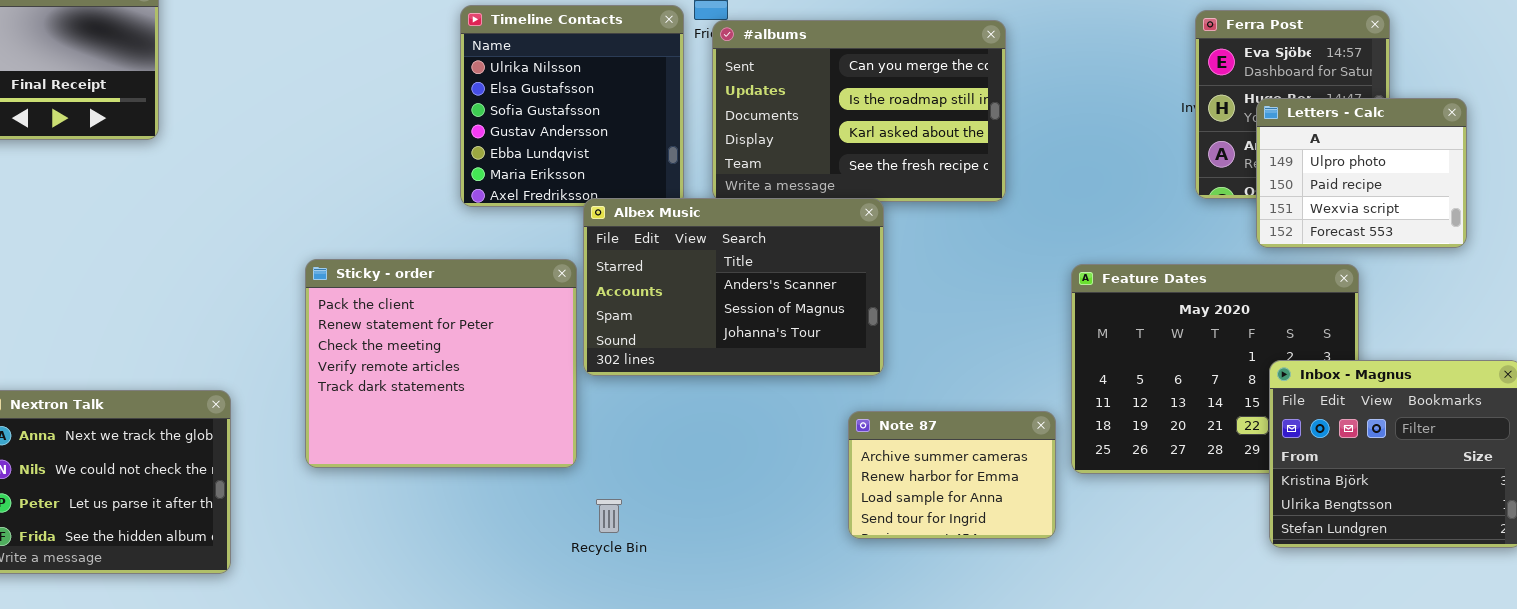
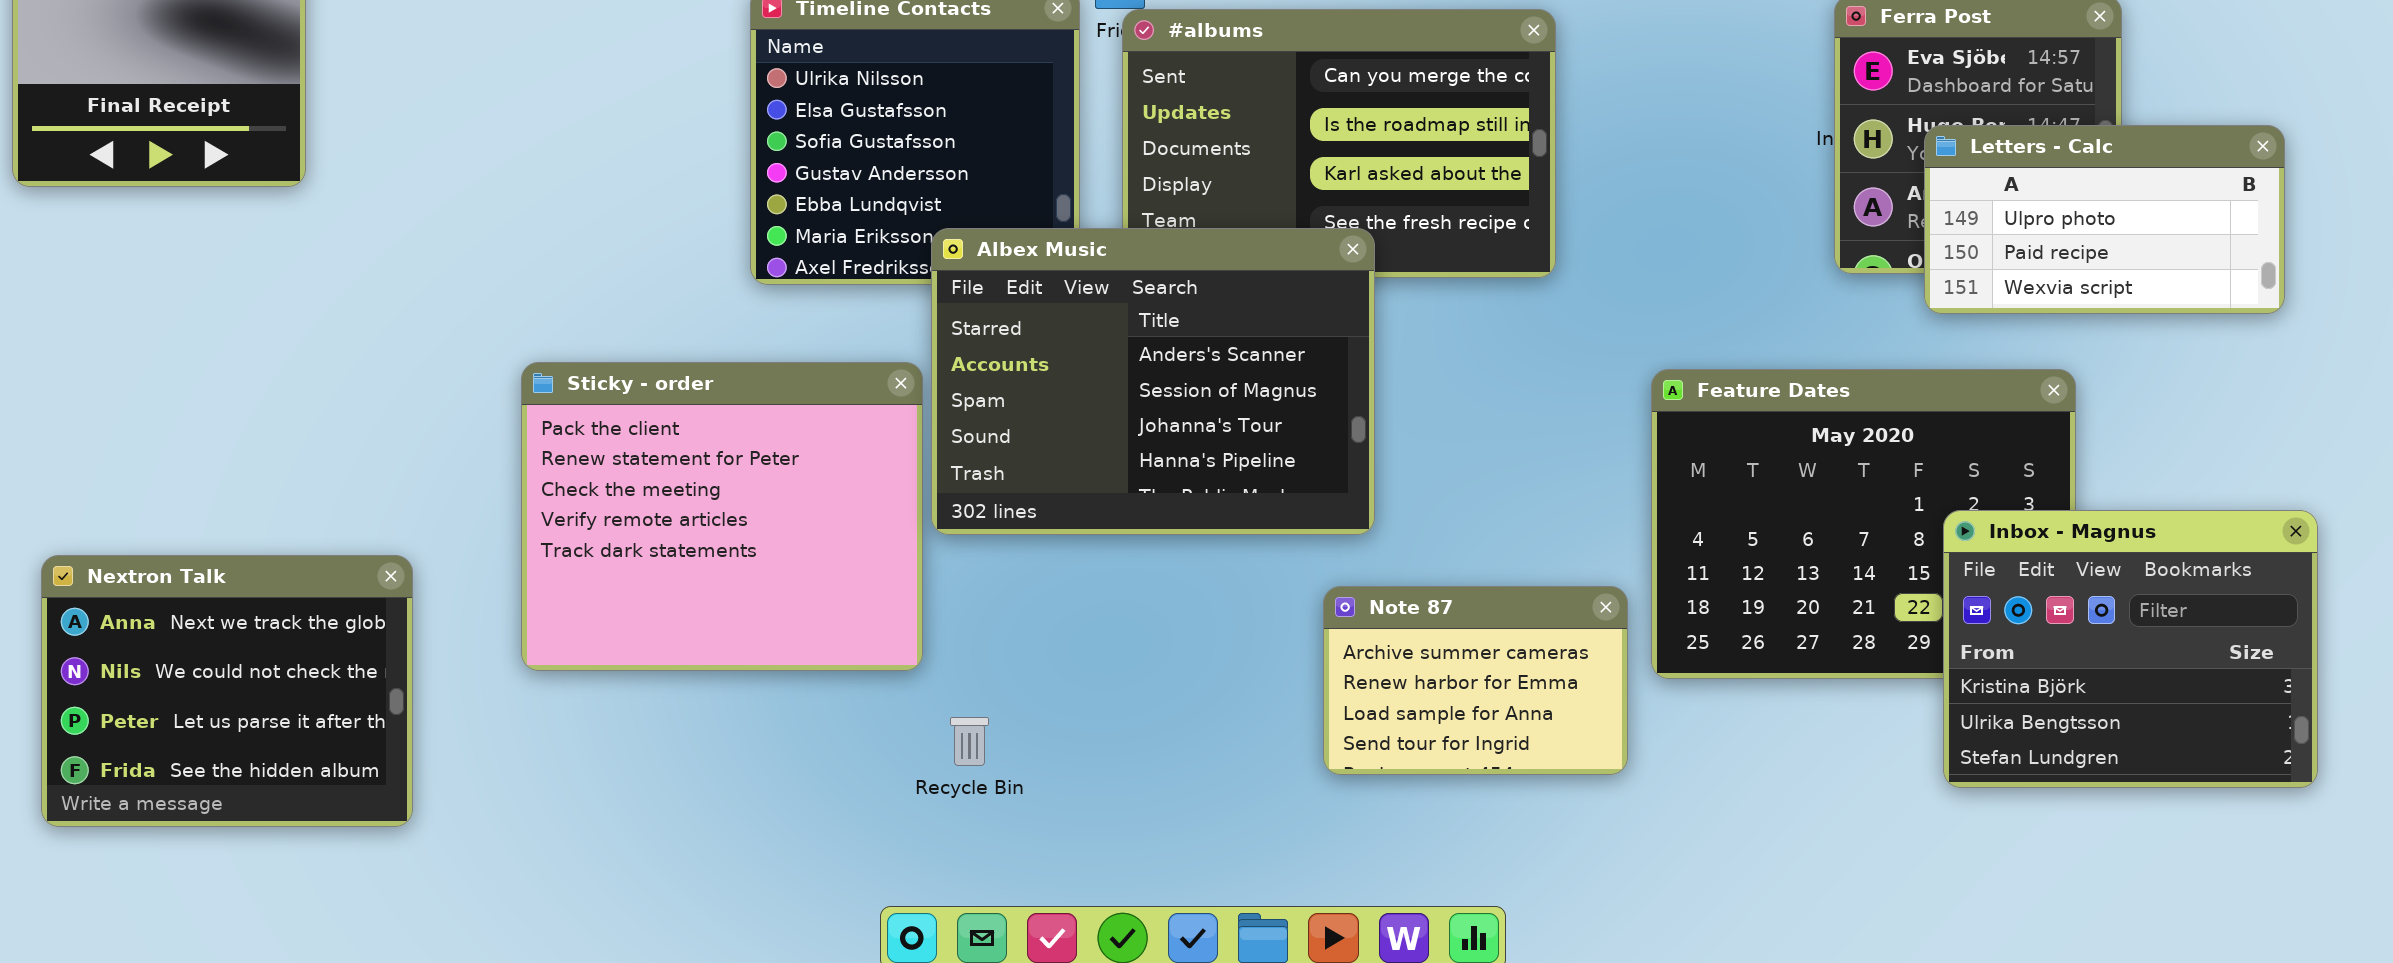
Letters - Calc: [1256,98,1467,248] -> [1924,125,2285,314], resized
Albex Music: [583,198,884,376] -> [931,228,1375,535], resized

